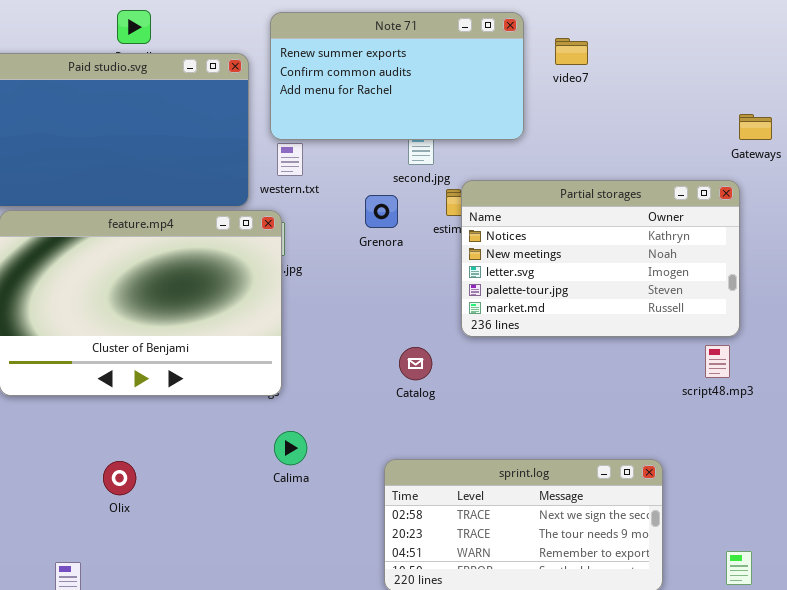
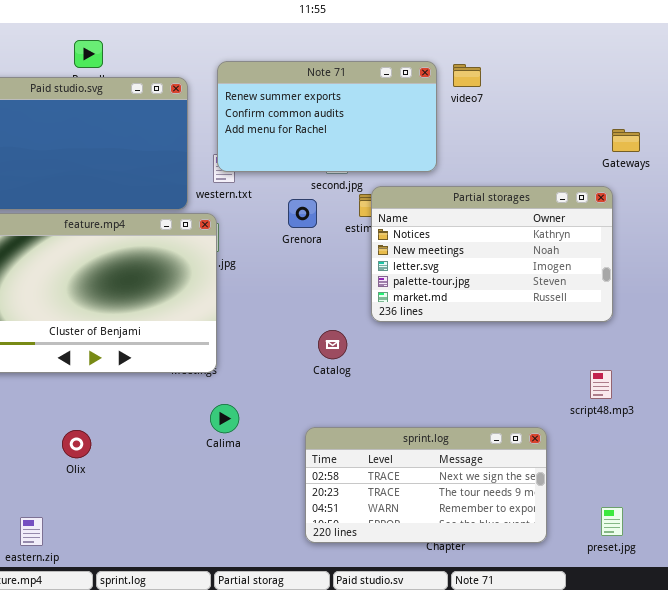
Note 71: [270,12,524,140] -> [217,61,437,172], moved
script48.mp3: [705,345,730,378] -> [590,370,612,399], moved

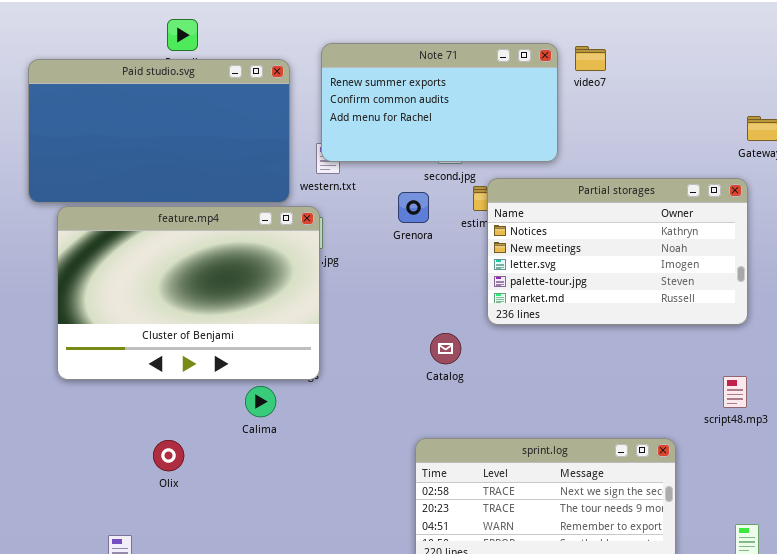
Calima: [210,404,239,433] -> [245,386,276,417], moved

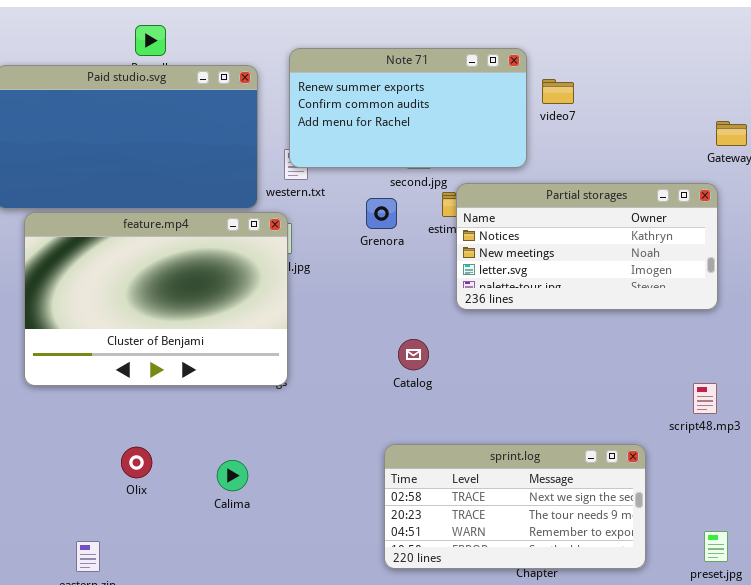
video7: [575,46,606,71] -> [542,79,574,104], moved
Partial storages: [487,178,748,325] -> [456,183,718,310], resized
Calima: [245,386,276,417] -> [217,460,248,491], moved

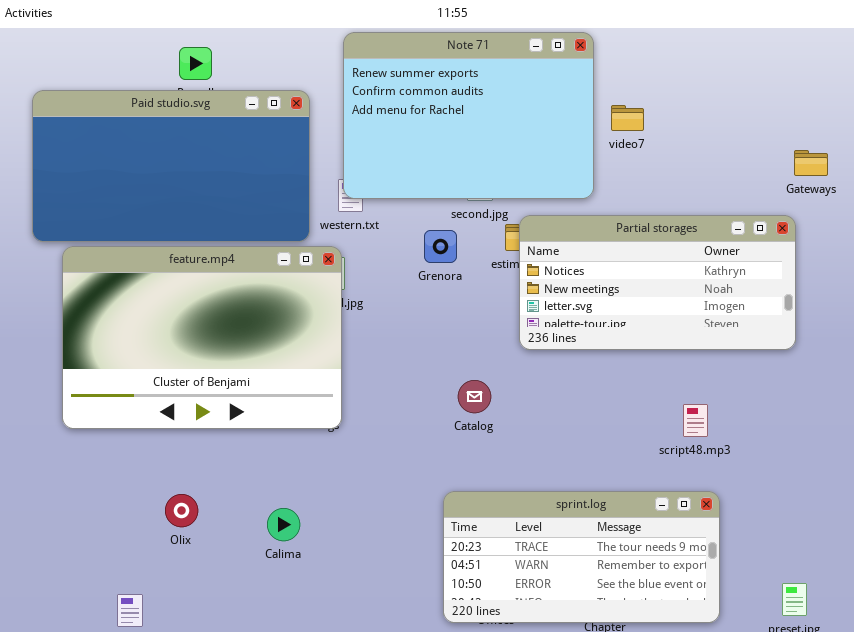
Note 71: [289,48,527,168] -> [343,32,594,199], resized
script48.mp3: [693,383,717,414] -> [683,404,708,437], moved
sprint.log: [384,444,646,569] -> [443,491,720,623], scrolled down 1 row

